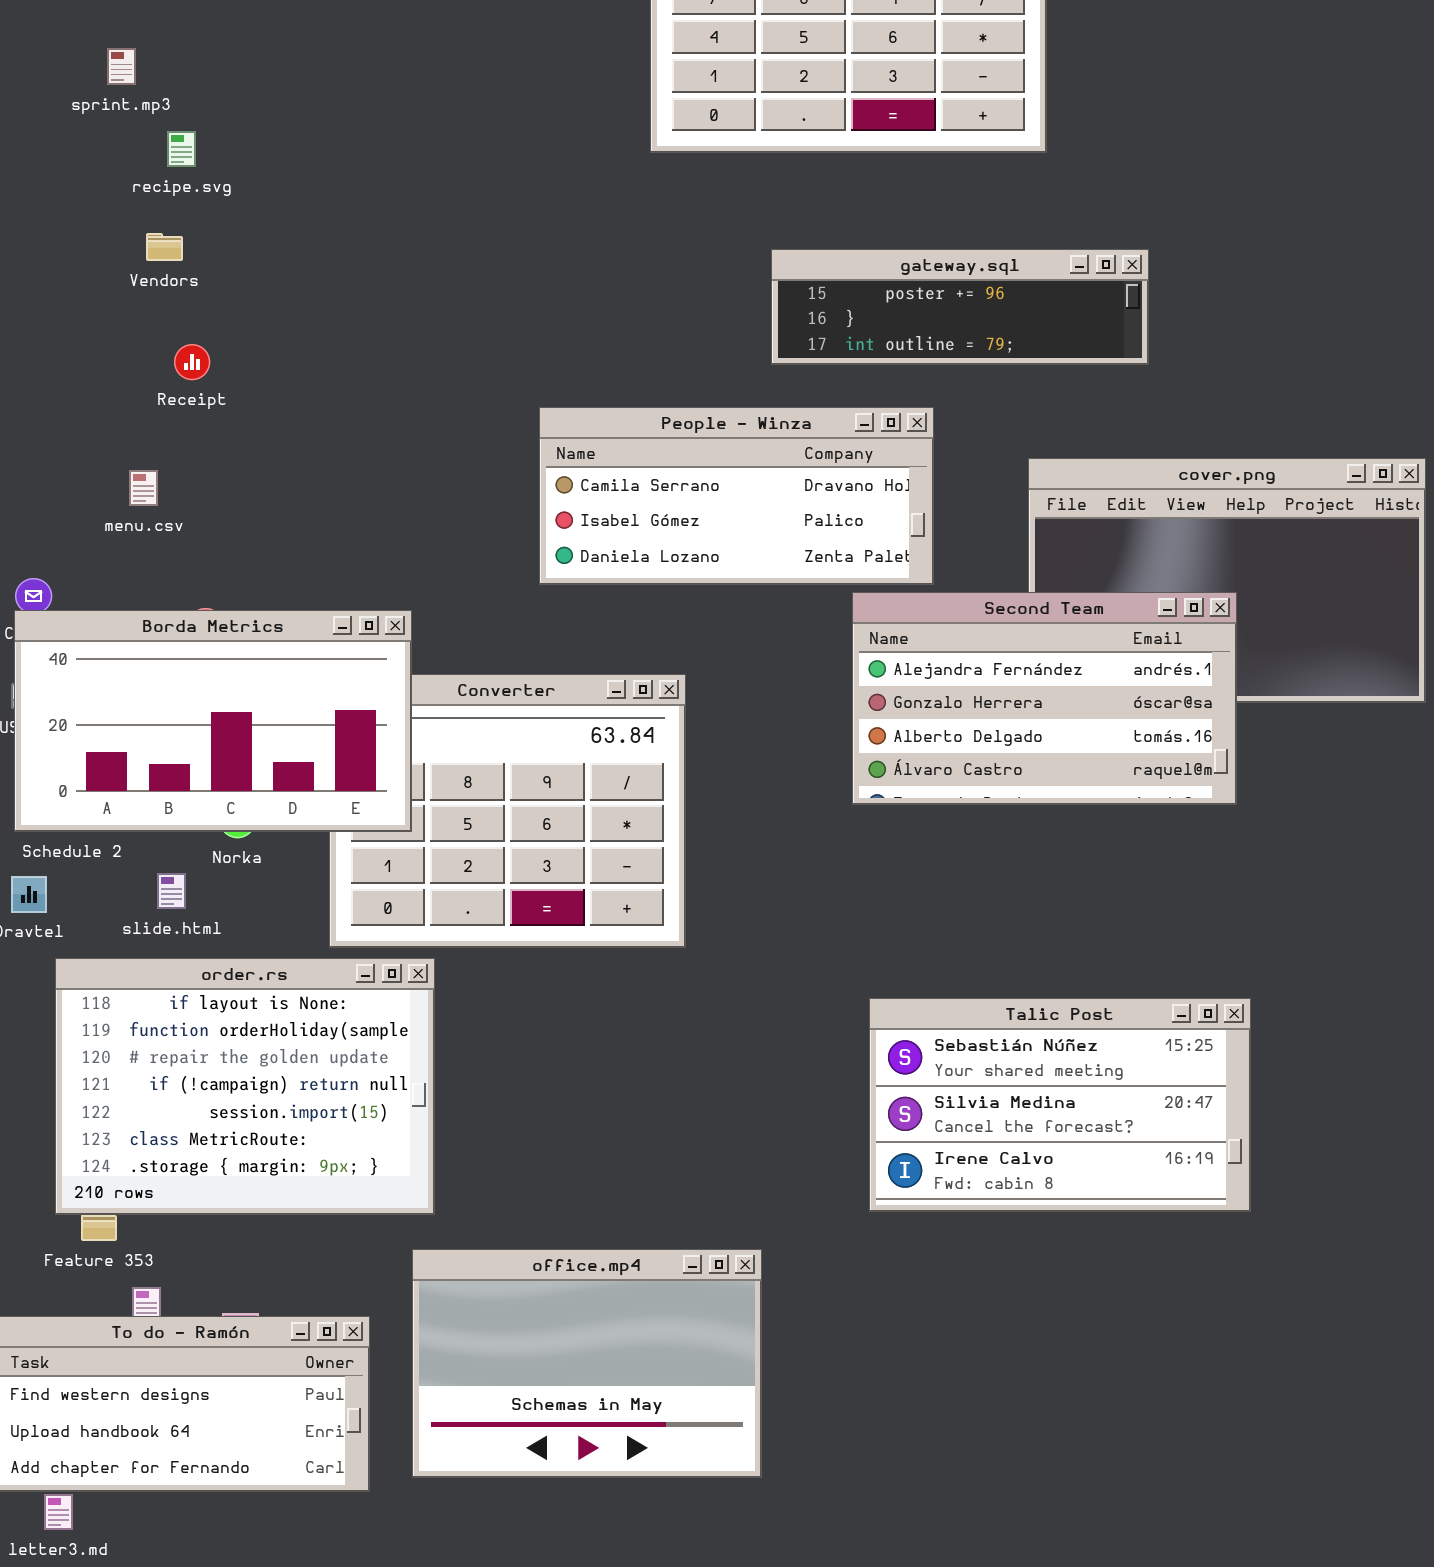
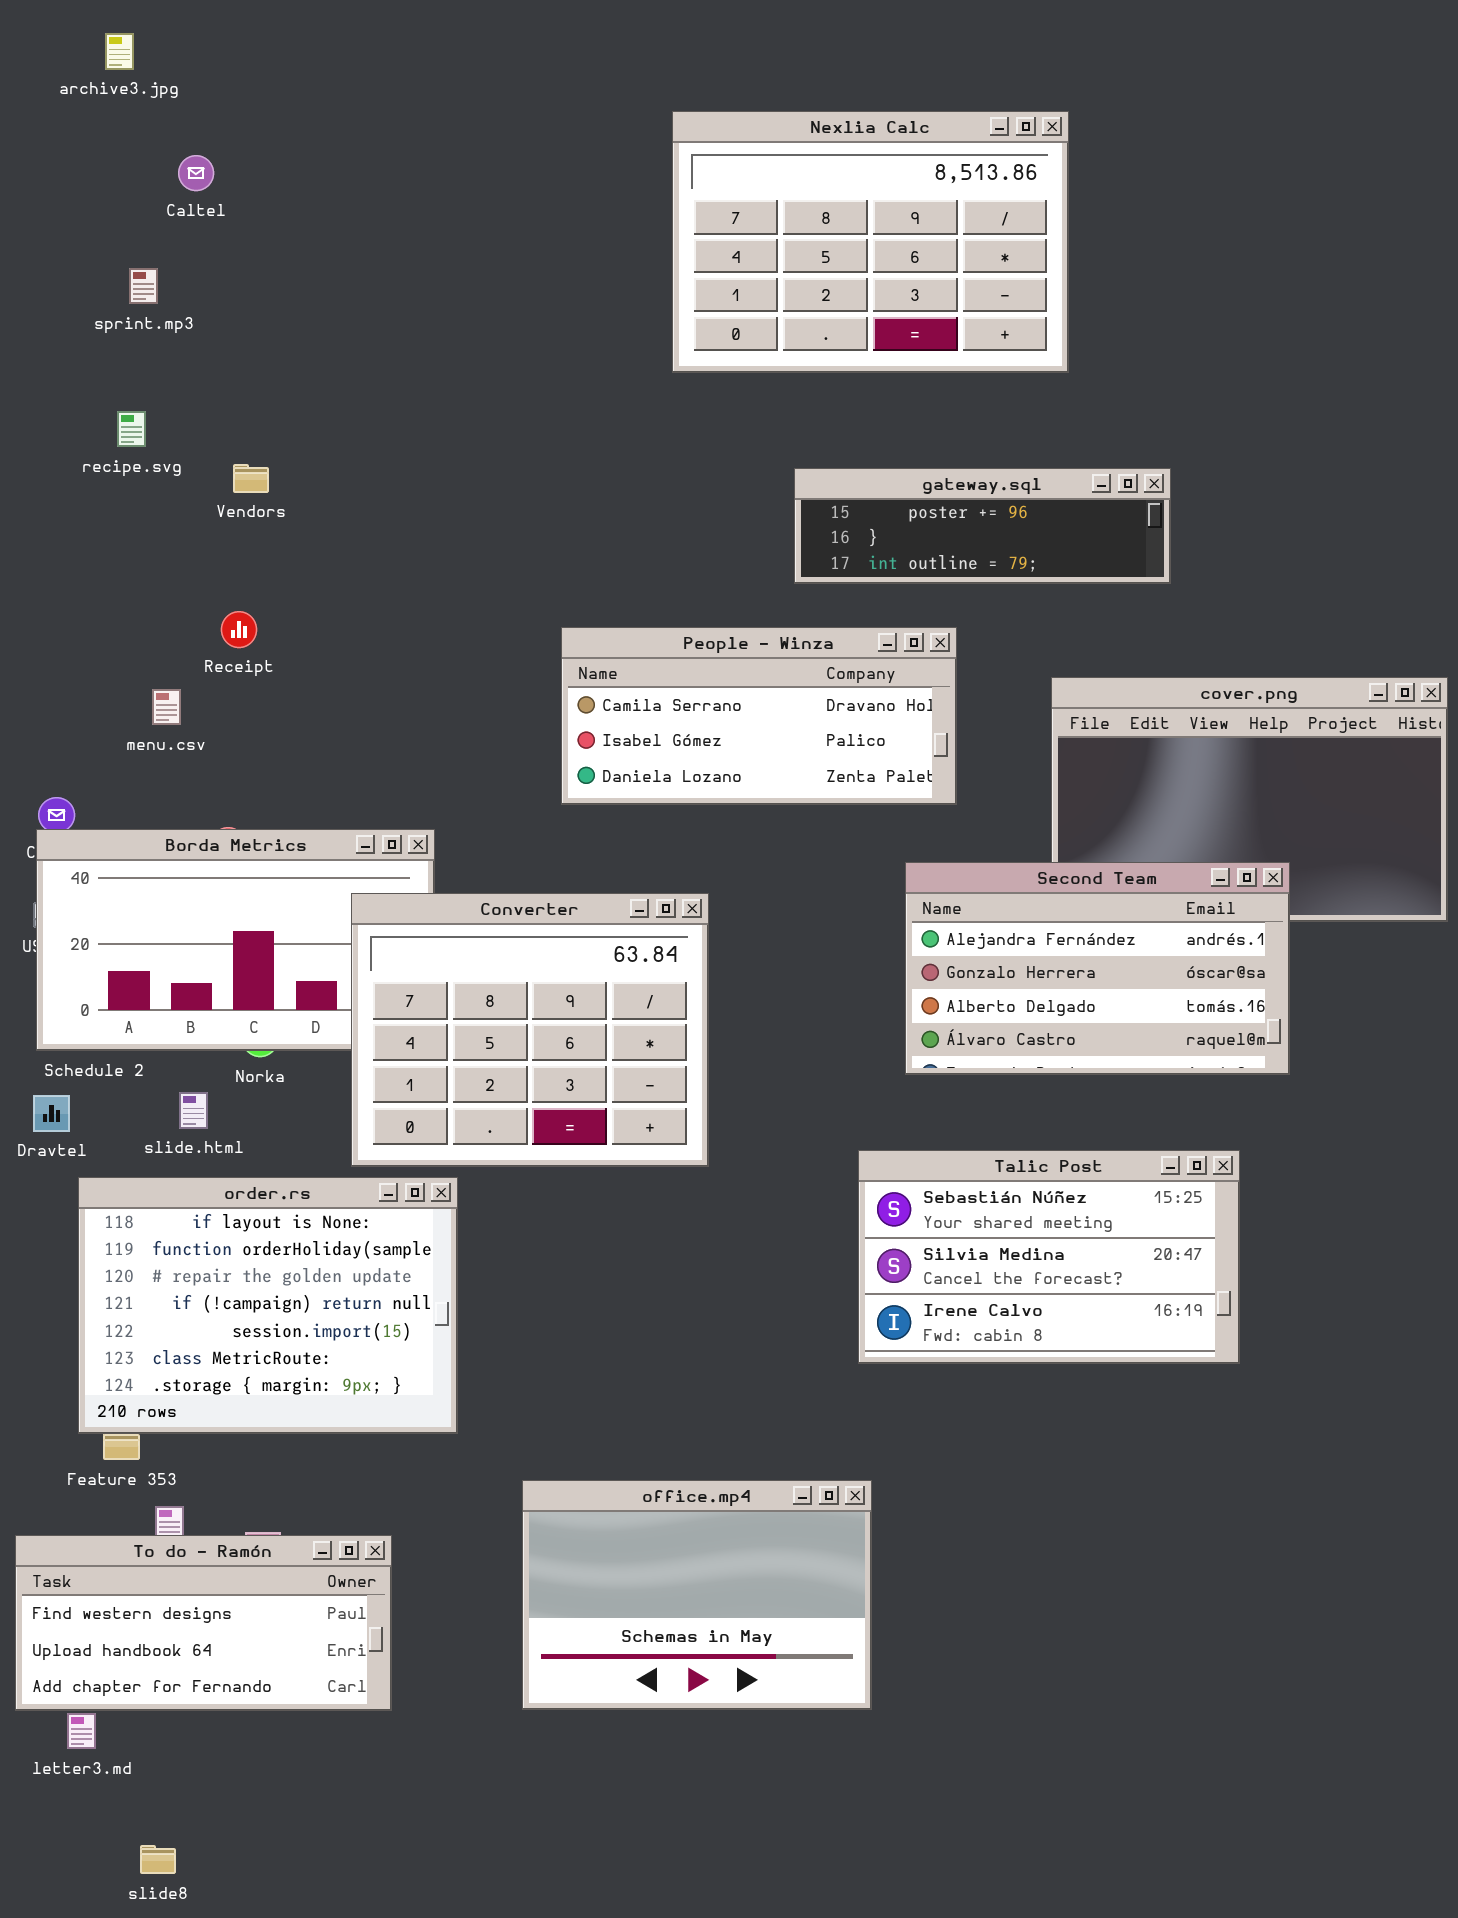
recipe.svg: [167,131,196,167] -> [117,411,146,447], moved
Vendors: [146,233,183,261] -> [233,464,269,493], moved
Receipt: [174,344,210,380] -> [221,611,257,648], moved
Second Team: [852,592,1237,805] -> [905,862,1290,1075], moved
Converter: [329,674,686,948] -> [351,893,709,1167], raised
Talic Post: [869,998,1251,1212] -> [858,1150,1240,1364], moved
office.mp4: [412,1249,762,1478] -> [522,1480,872,1710], moved

